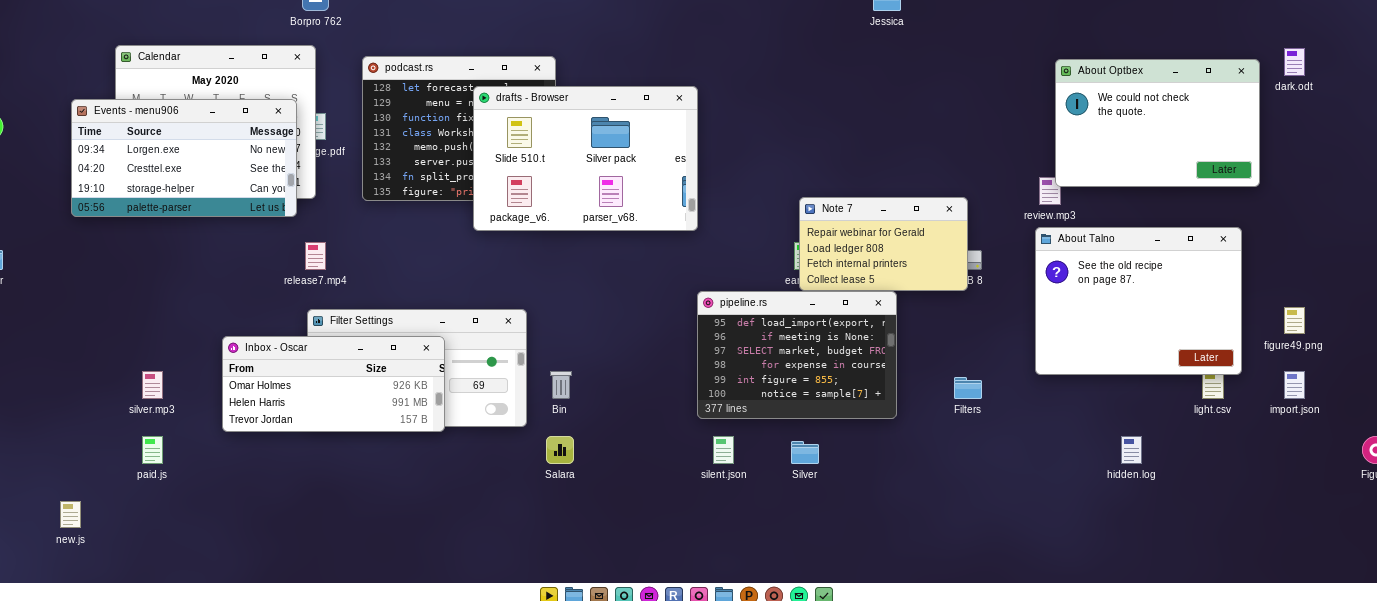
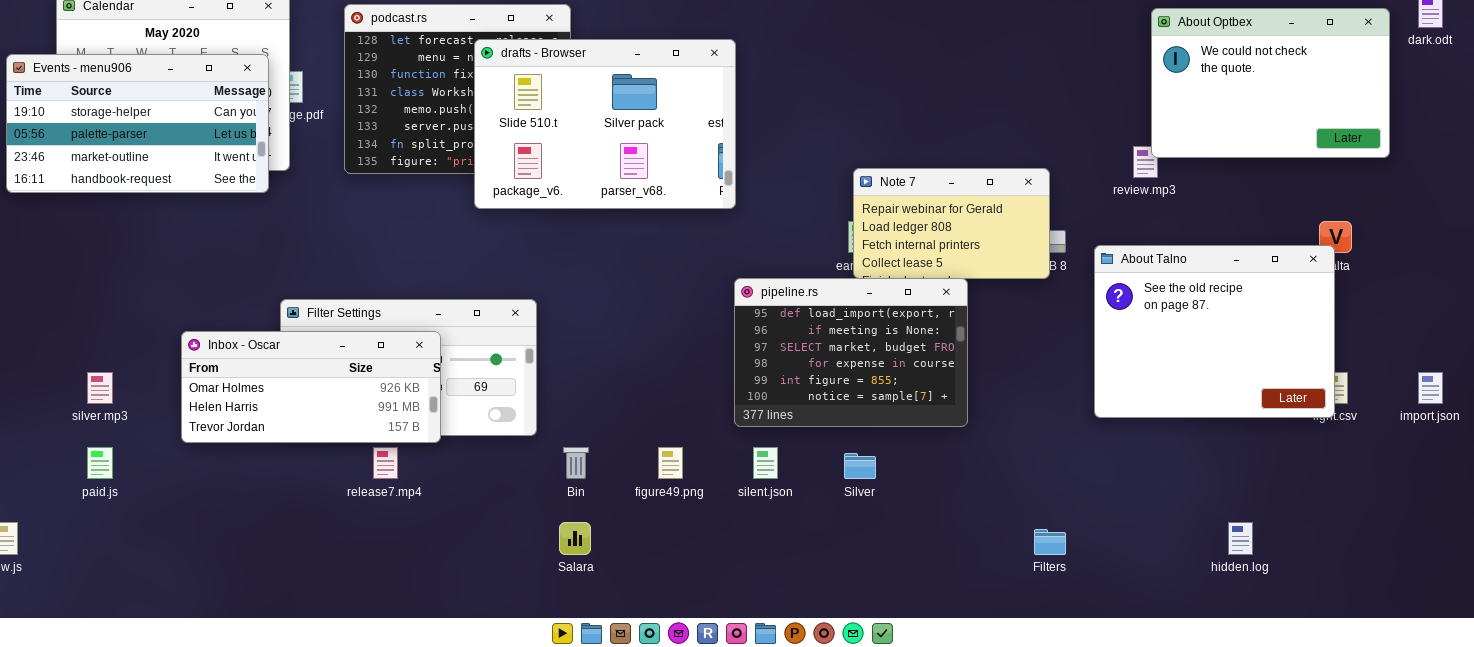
Events - menu906: [71,99,297,217] -> [6,54,269,193], scrolled down 2 rows
About Talno: [1035,227,1242,375] -> [1094,245,1335,418], moved
release7.mp4: [305,242,326,270] -> [373,447,398,479], moved
figure49.png: [1284,307,1305,334] -> [658,447,683,479], moved
Bin: [550,371,572,399] -> [563,447,589,479], moved
Filters: [954,377,982,399] -> [1034,529,1066,555], moved
Salara: [546,436,574,464] -> [559,522,591,555], moved
hidden.log: [1121,436,1142,464] -> [1228,522,1253,555], moved

